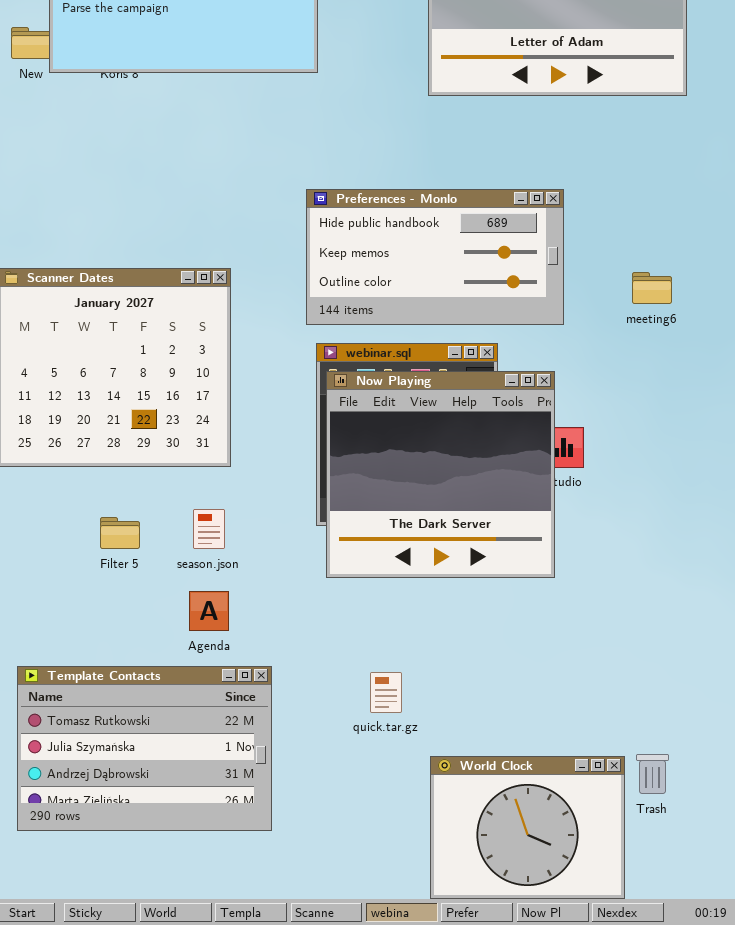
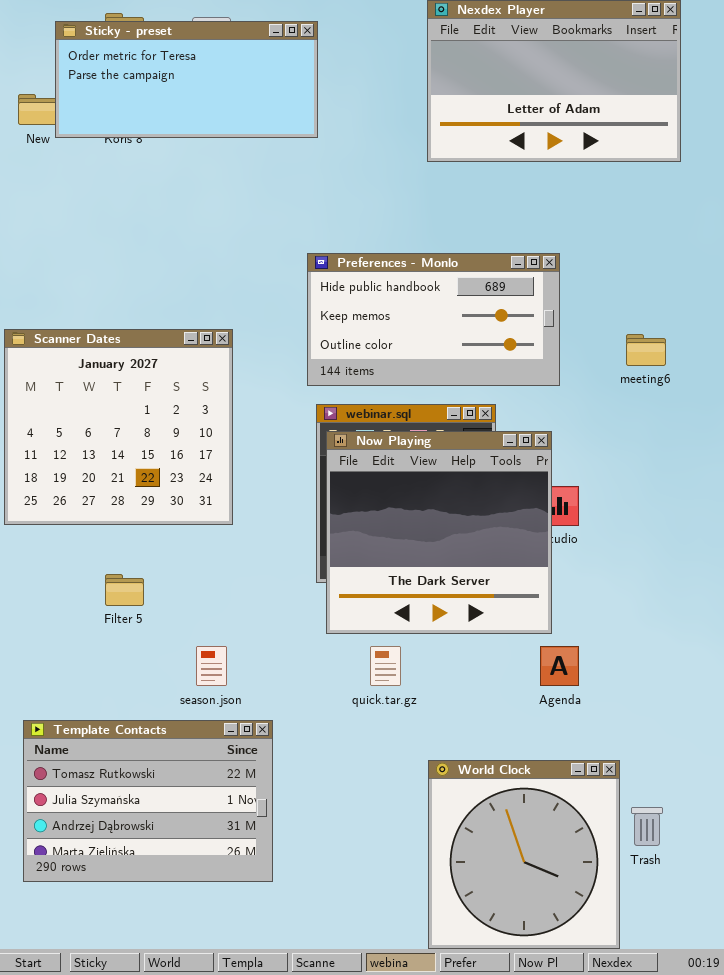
season.json: [193,509,225,549] -> [196,646,227,686], moved
Agenda: [189,591,229,631] -> [540,646,579,686], moved
quick.tar.gz: [370,672,402,713] -> [370,646,401,686], moved
World Clock: [430,756,625,899] -> [428,760,620,949], resized

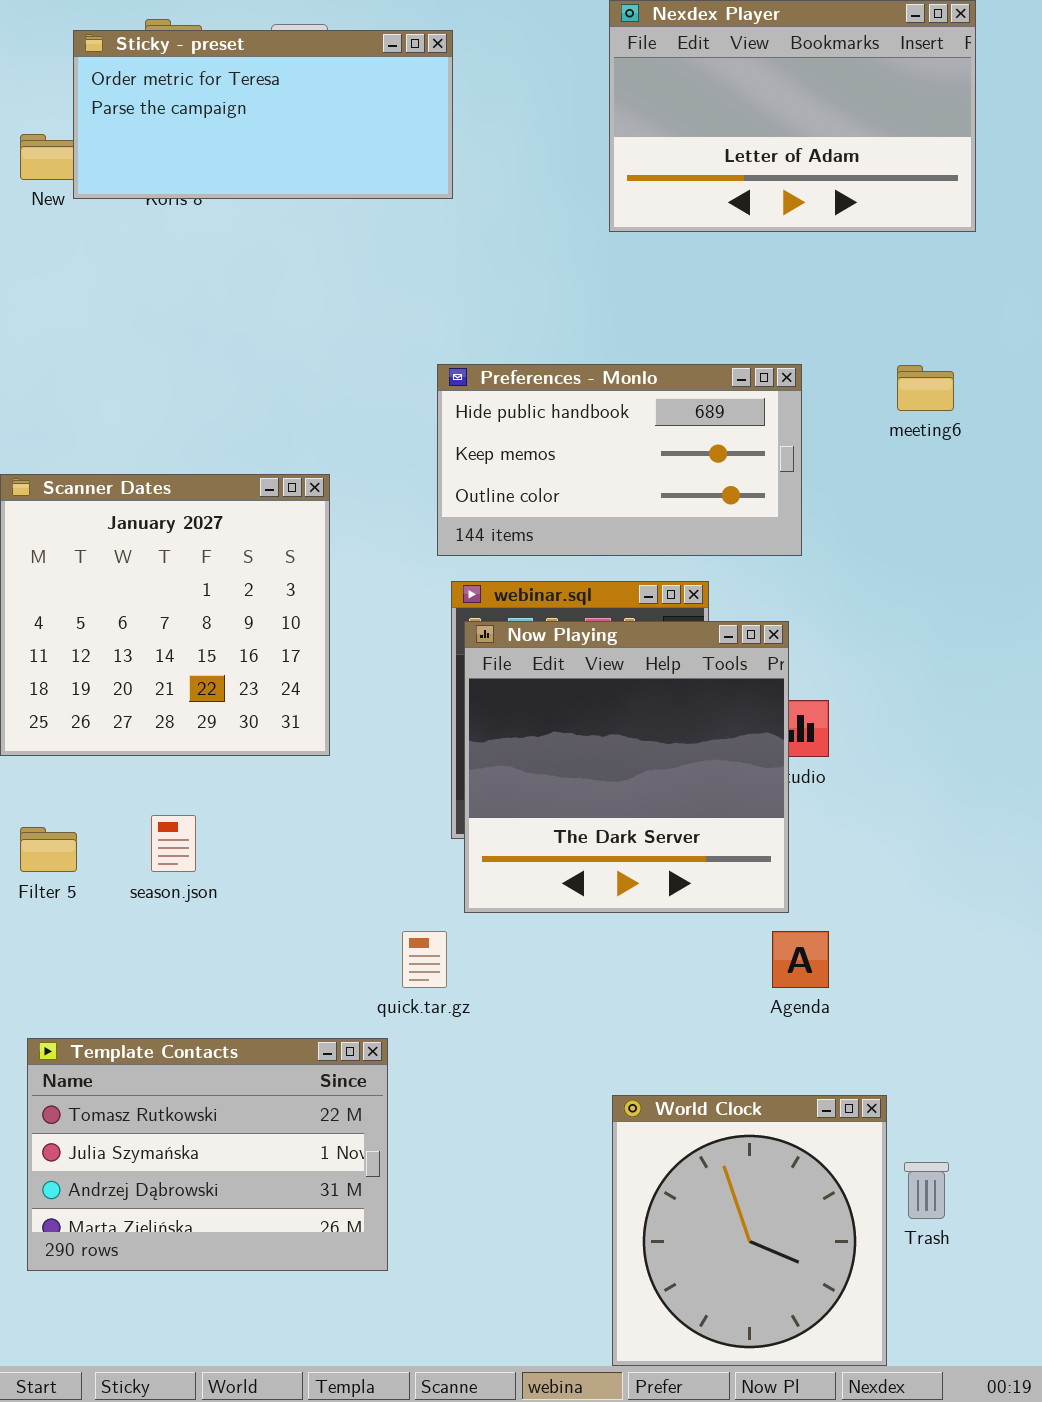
meeting6: [626,334,666,366] -> [897,365,954,411], moved
Filter 5: [105,574,144,606] -> [20,827,77,872], moved
season.json: [196,646,227,686] -> [151,815,196,872], moved
quick.tar.gz: [370,646,401,686] -> [402,931,447,988], moved

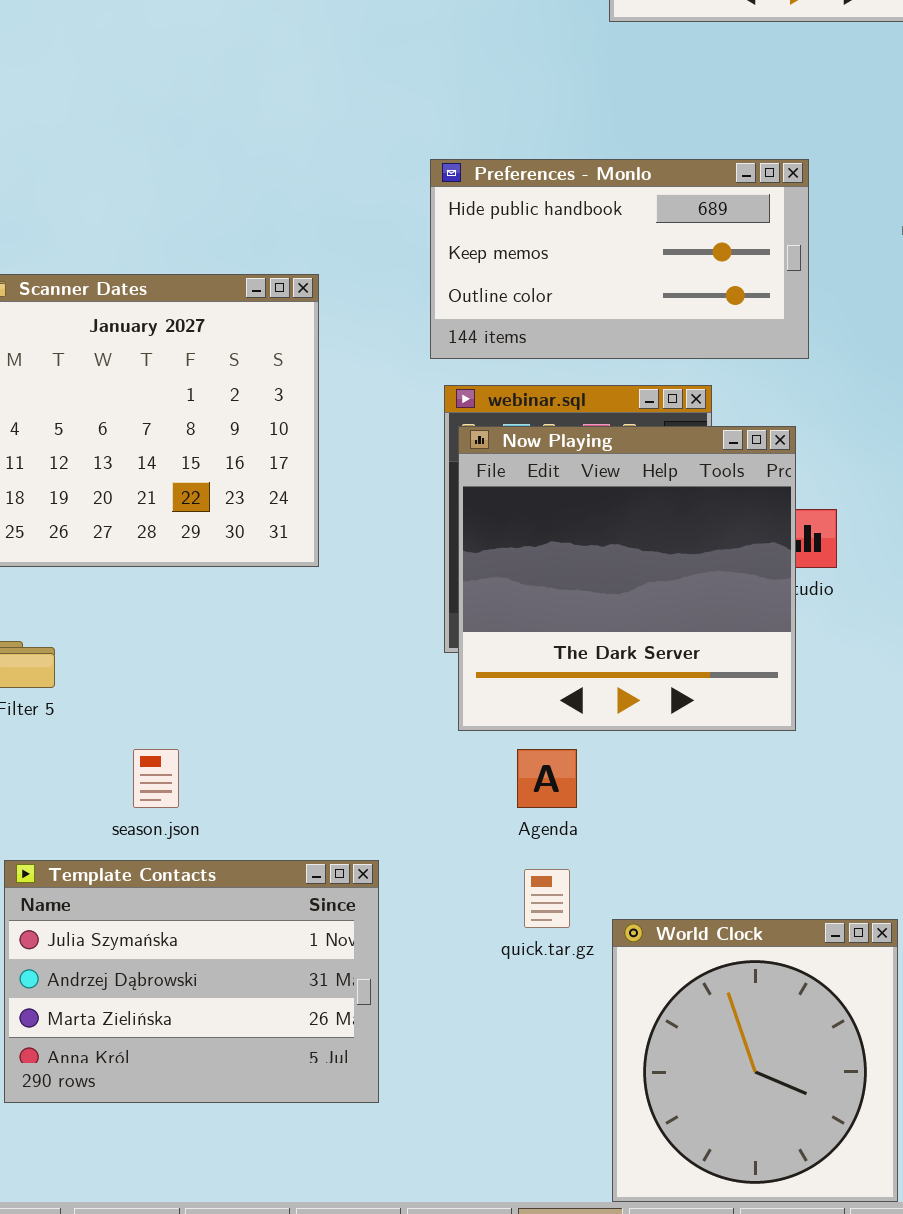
season.json: [151,815,196,872] -> [133,749,179,808], moved
quick.tar.gz: [402,931,447,988] -> [524,869,570,928], moved
Agenda: [772,931,829,988] -> [517,749,577,808], moved
Template Contacts: [27,1038,388,1271] -> [4,860,379,1103], scrolled down 1 row

